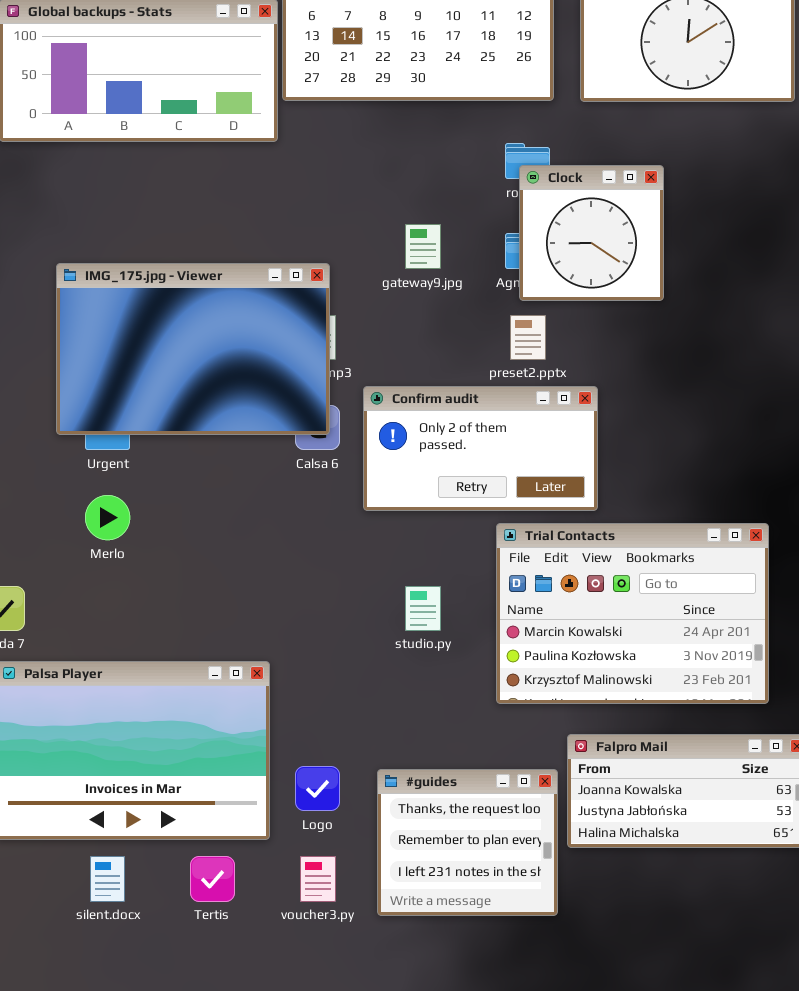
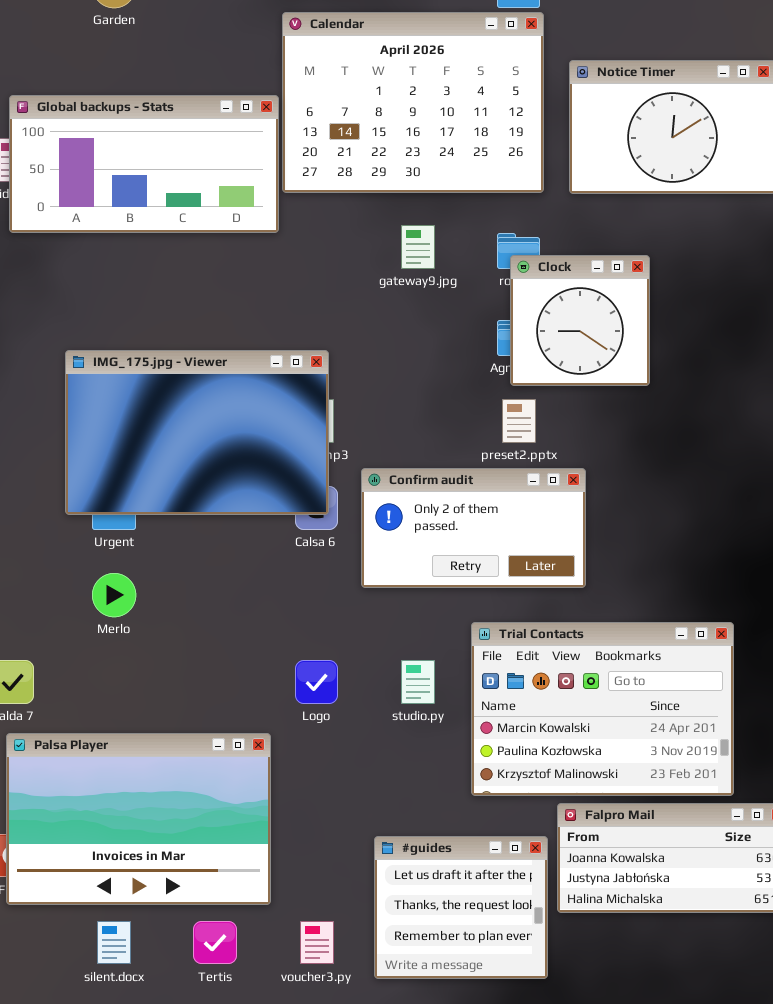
gateway9.jpg: [405,224,441,269] -> [401,225,435,269], moved
Trial Contacts: [496,523,769,704] -> [471,622,734,796], moved
Logo: [295,766,340,811] -> [295,660,338,704], moved
#guides: [377,769,558,916] -> [374,836,548,979], scrolled up 1 row

